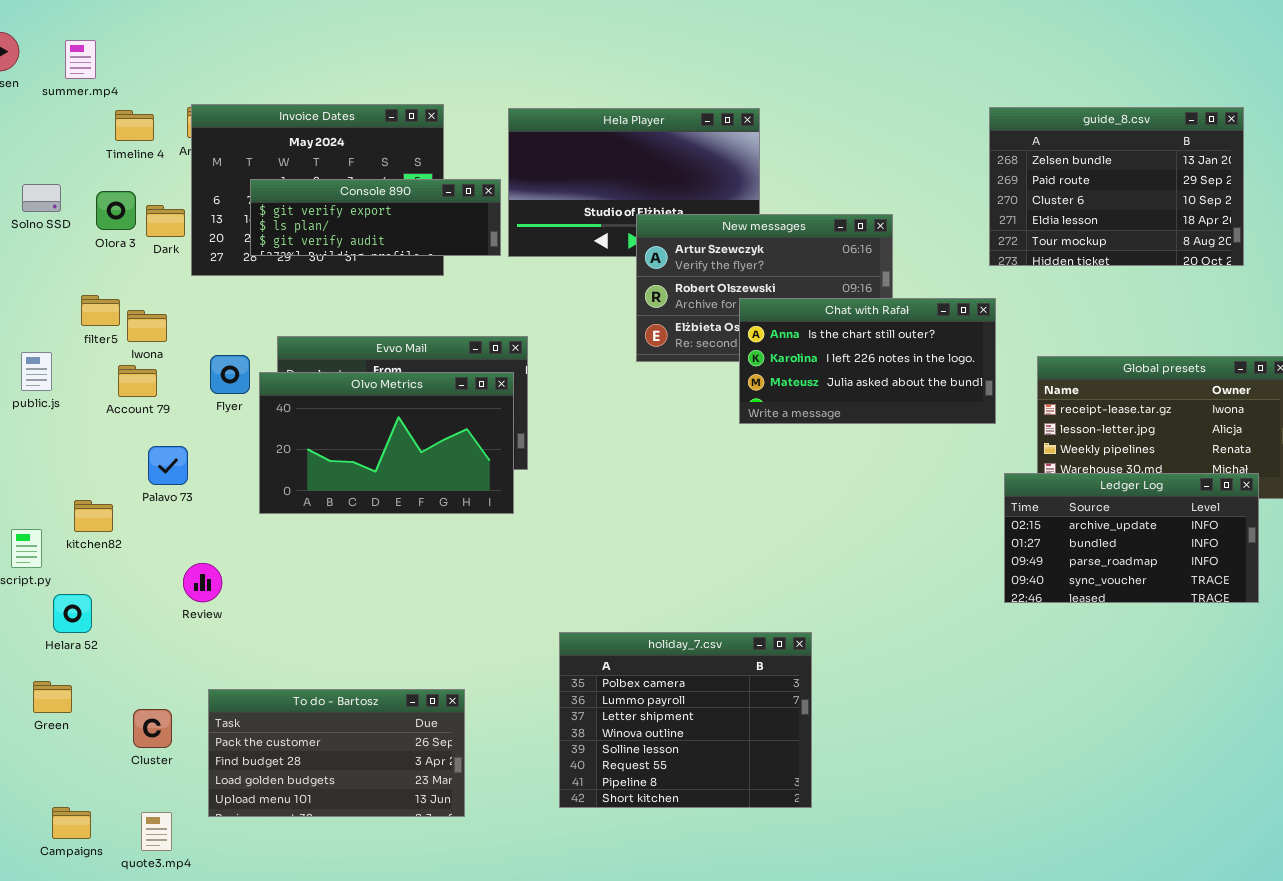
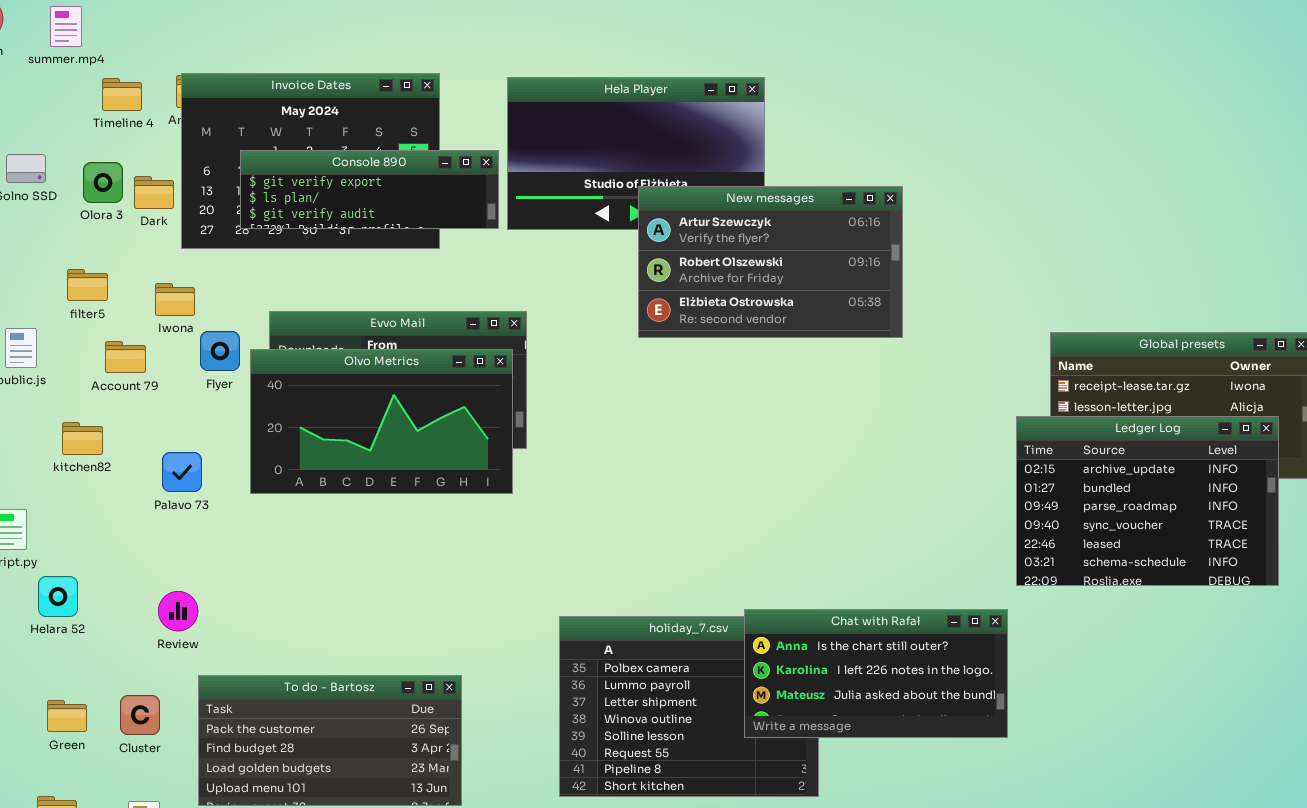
guide_8.csv: [989,107,1244,266] -> none, closed
Chat with Rafał: [739,298,996,424] -> [744,609,1008,738], moved
Iwona: [127,310,167,342] -> [155,283,195,316], moved
Palavo 73: [148,446,188,485] -> [162,452,202,492], moved
Ledger Log: [1004,473,1259,603] -> [1016,416,1279,586], resized
kitchen82: [74,500,113,532] -> [62,422,103,455], moved
Review: [183,563,222,602] -> [158,591,198,631], moved
Green: [33,681,72,713] -> [47,700,87,732], moved

